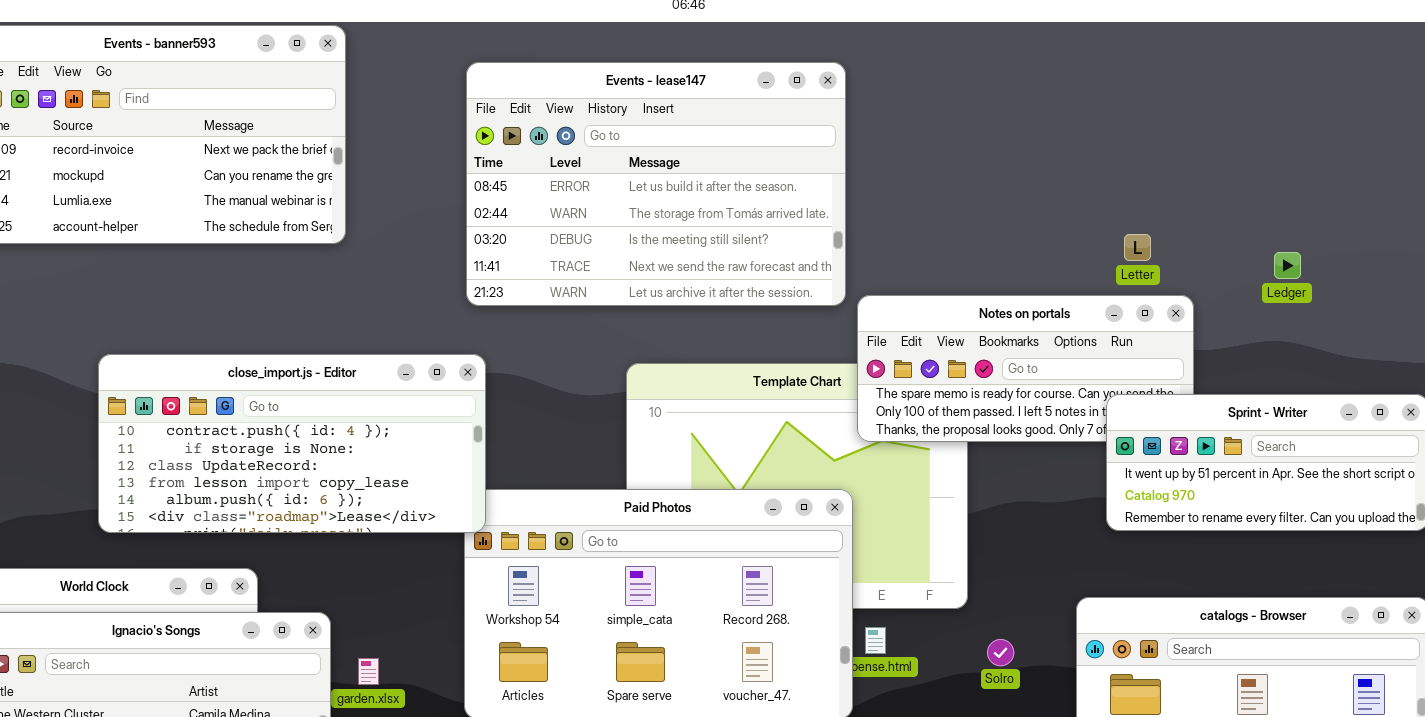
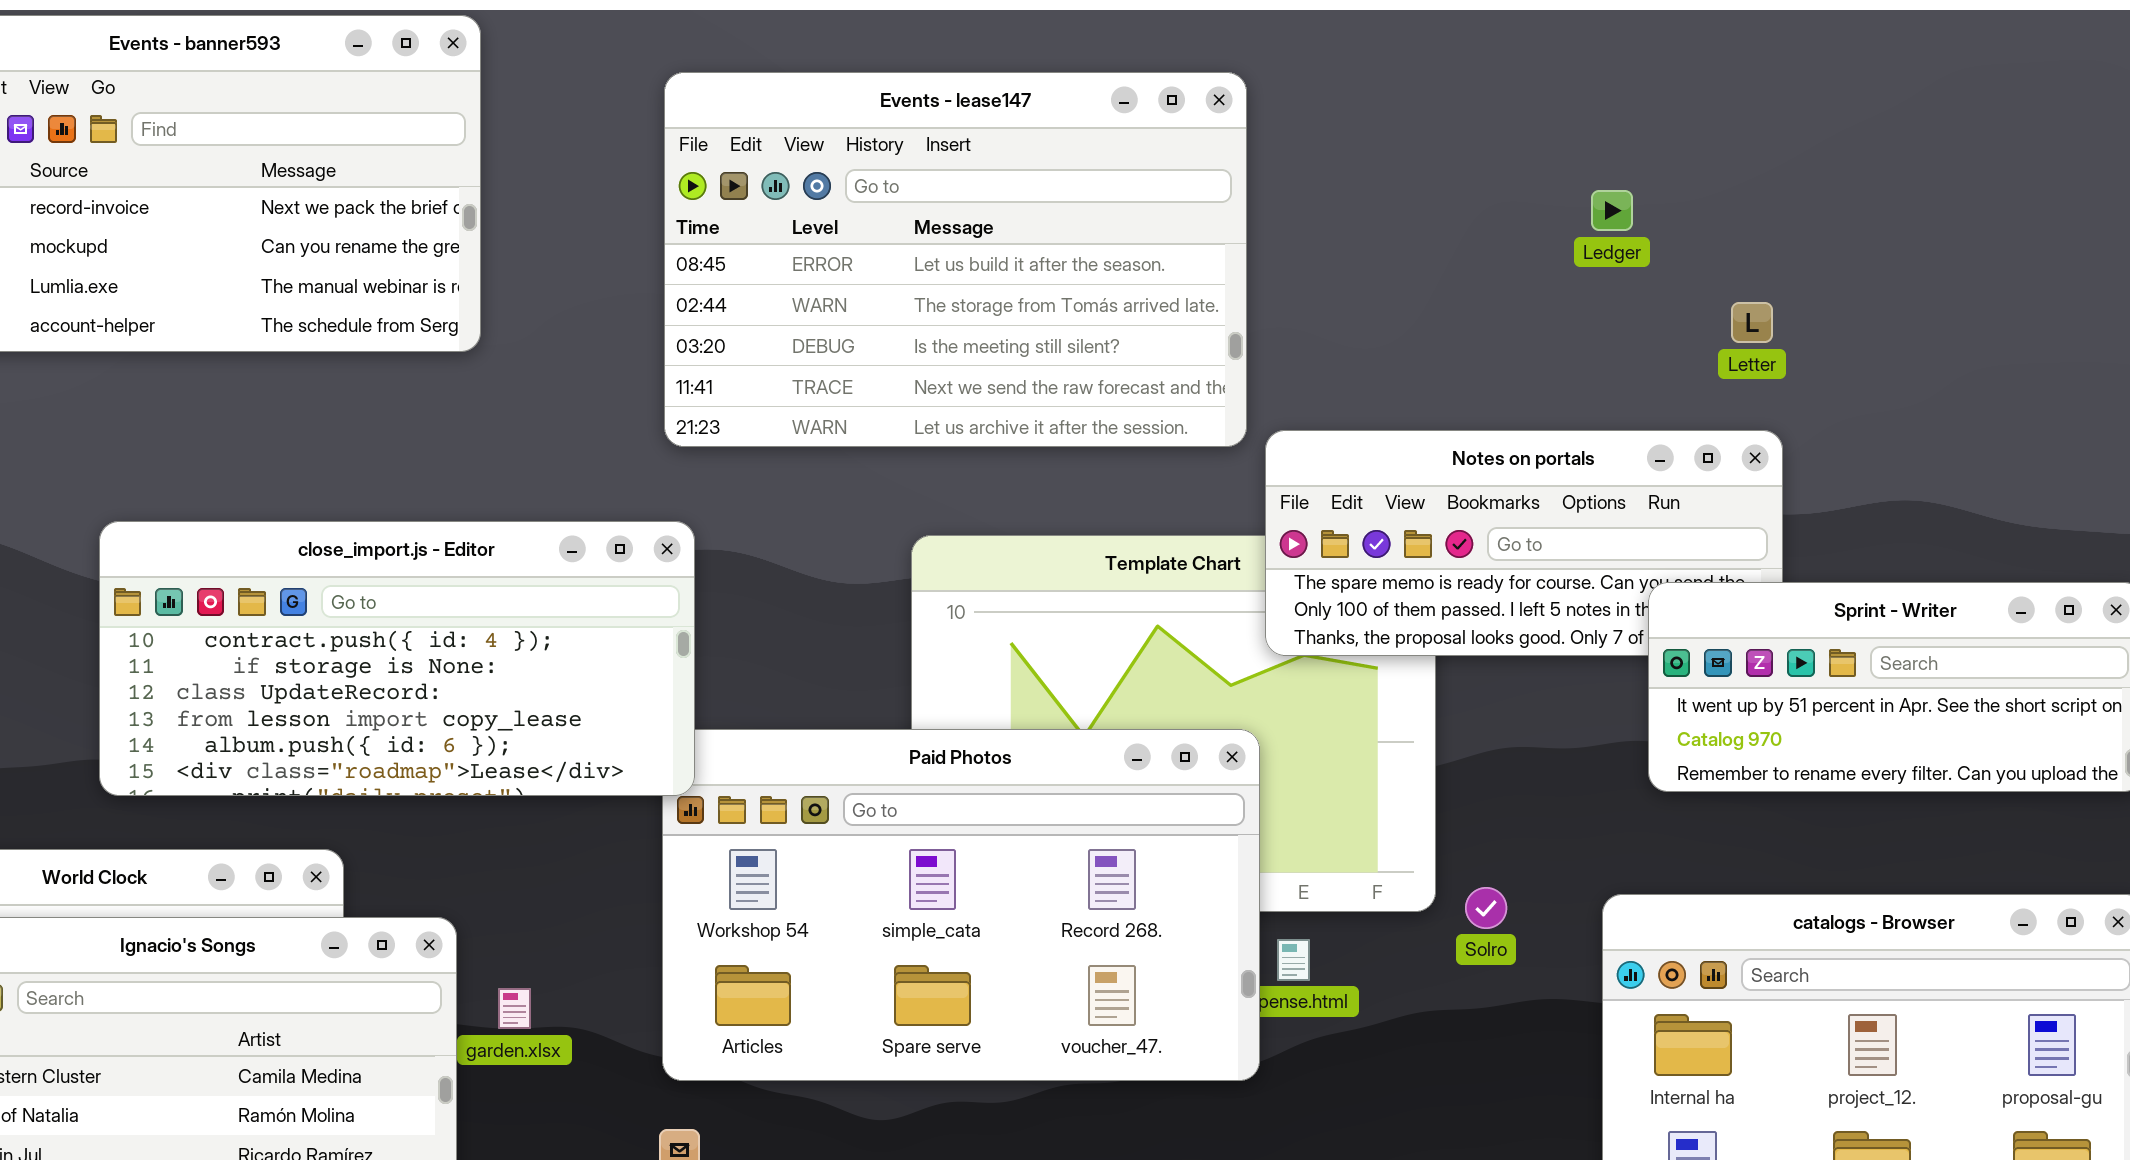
Letter: [1124,234,1151,261] -> [1731,302,1773,343], moved
Ledger: [1274,252,1301,279] -> [1591,190,1633,231], moved
Solro: [987,639,1014,666] -> [1465,887,1507,929], moved

